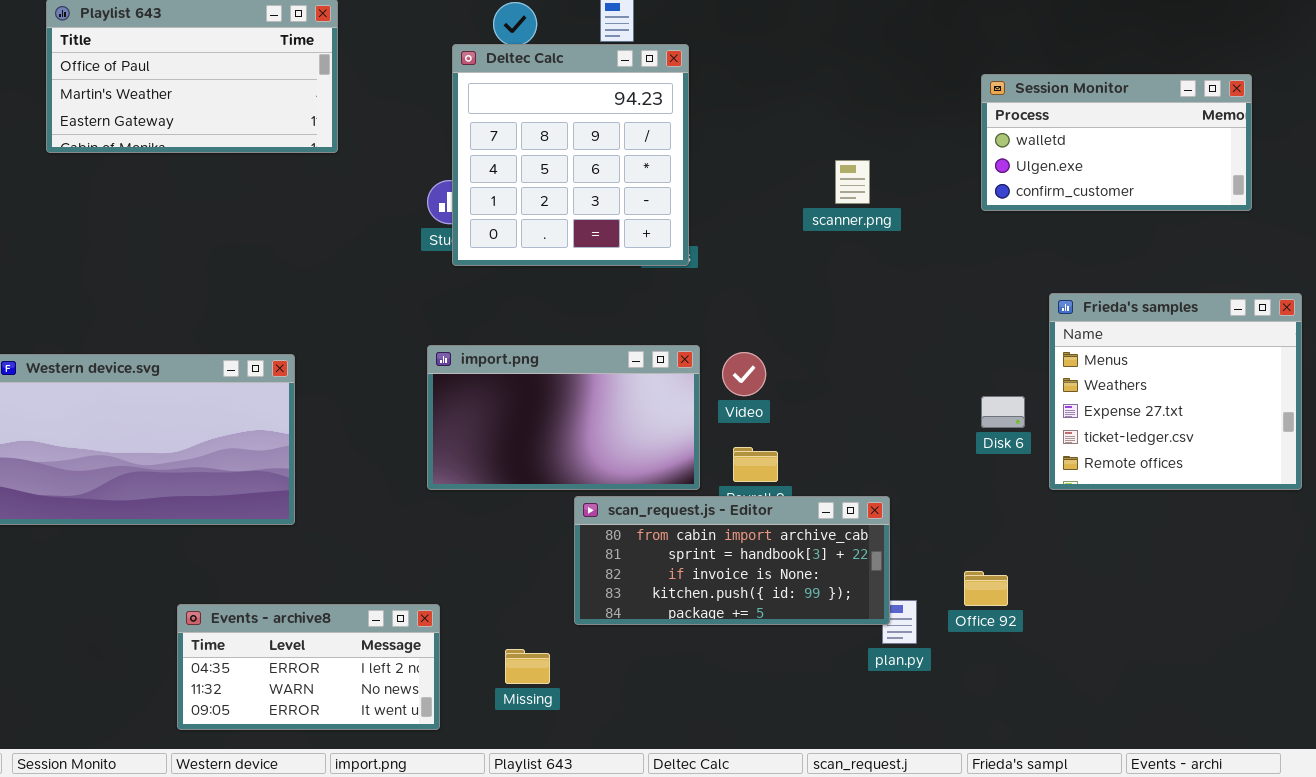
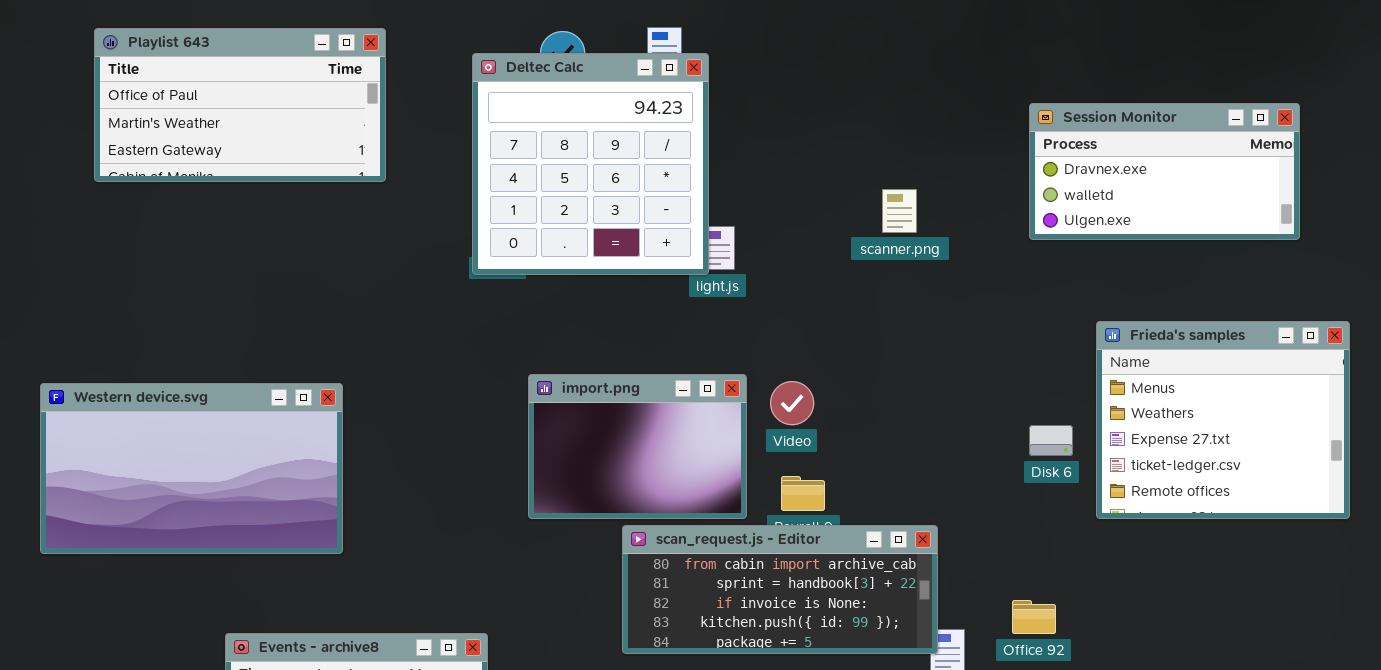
Deltec Calc: [452,44,689,266] -> [472,53,709,275], moved
Session Monitor: [981,74,1252,211] -> [1029,103,1300,240], scrolled up 1 row
import.png: [427,345,700,490] -> [528,374,747,519], resized

